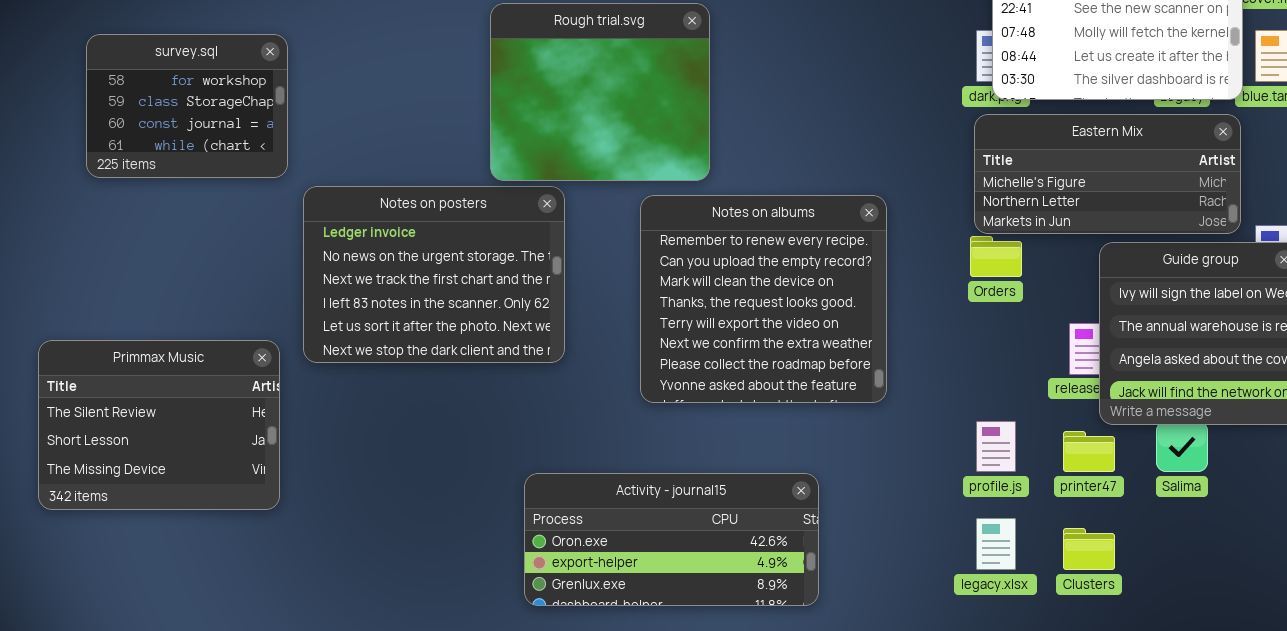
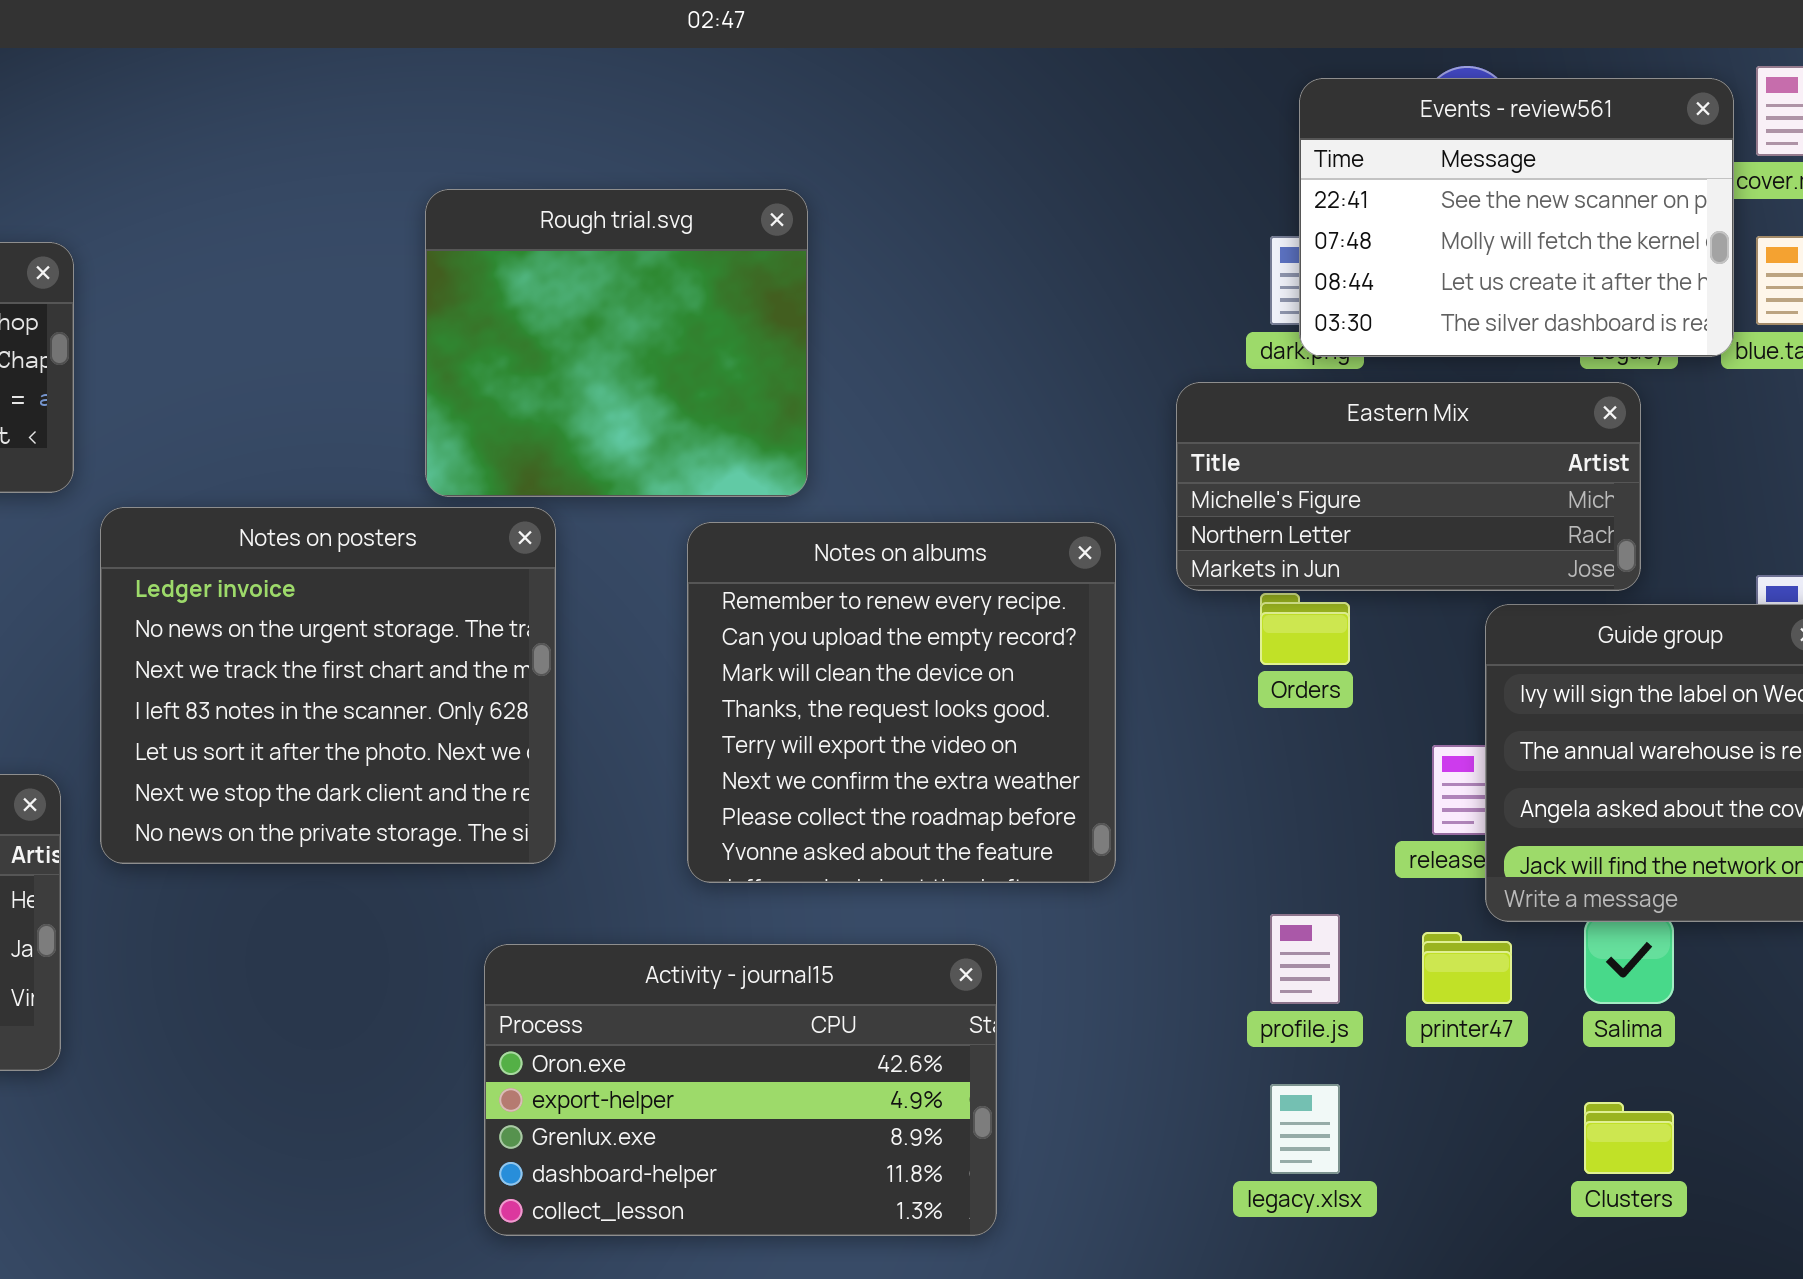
Eastern Mix: [974,114,1241,234] -> [1176,382,1641,591], moved
Notes on posters: [303,186,565,363] -> [100,507,556,864], resized
Activity - journal15: [524,473,819,606] -> [484,944,997,1236], resized
Clusters: [1063,528,1115,570] -> [1584,1102,1674,1174], moved

